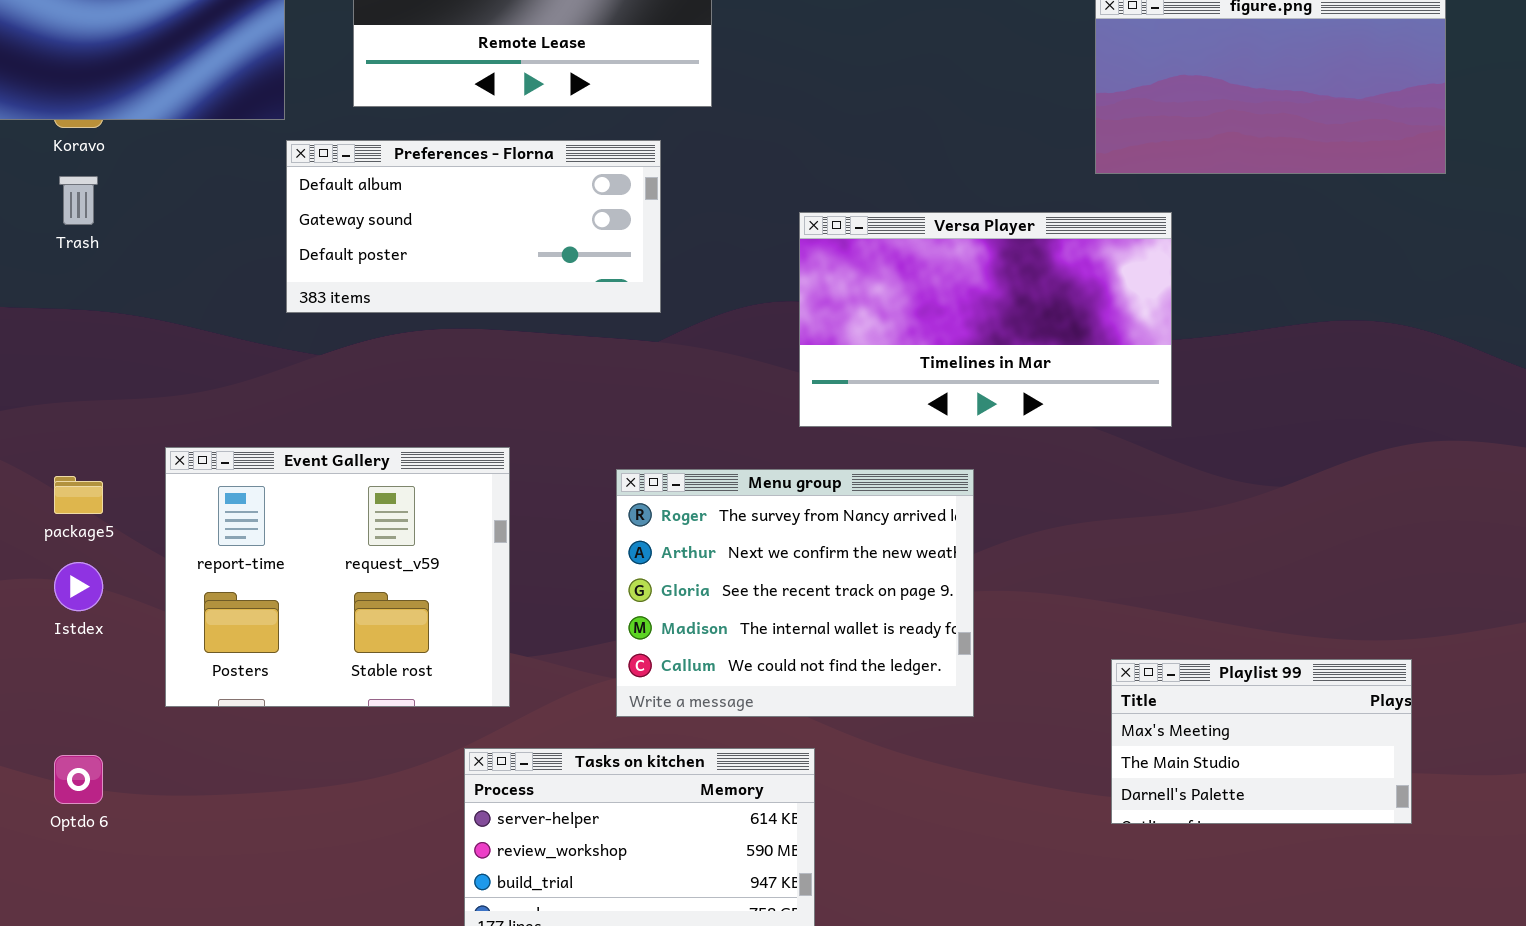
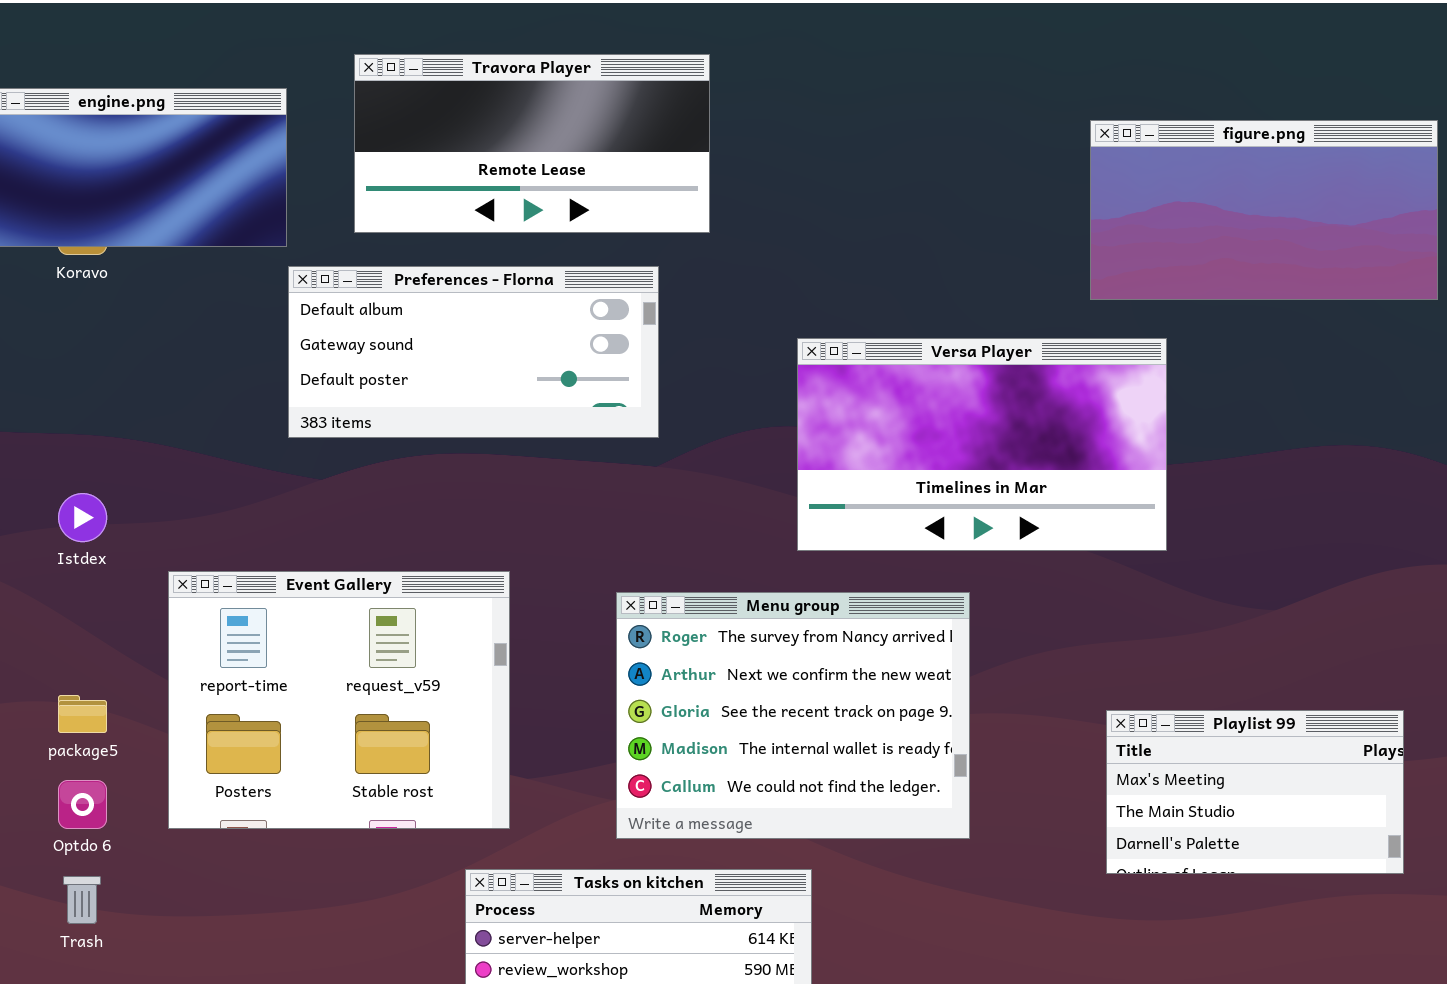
Trash: [59,176,98,225] -> [63,876,101,924], moved
package5: [54,476,103,514] -> [58,695,107,733], moved
Istdex: [54,562,103,611] -> [58,493,107,542], moved
Playlist 99: [1111,659,1412,824] -> [1106,710,1404,874], moved
Optdo 6: [54,755,103,804] -> [58,780,107,829], moved

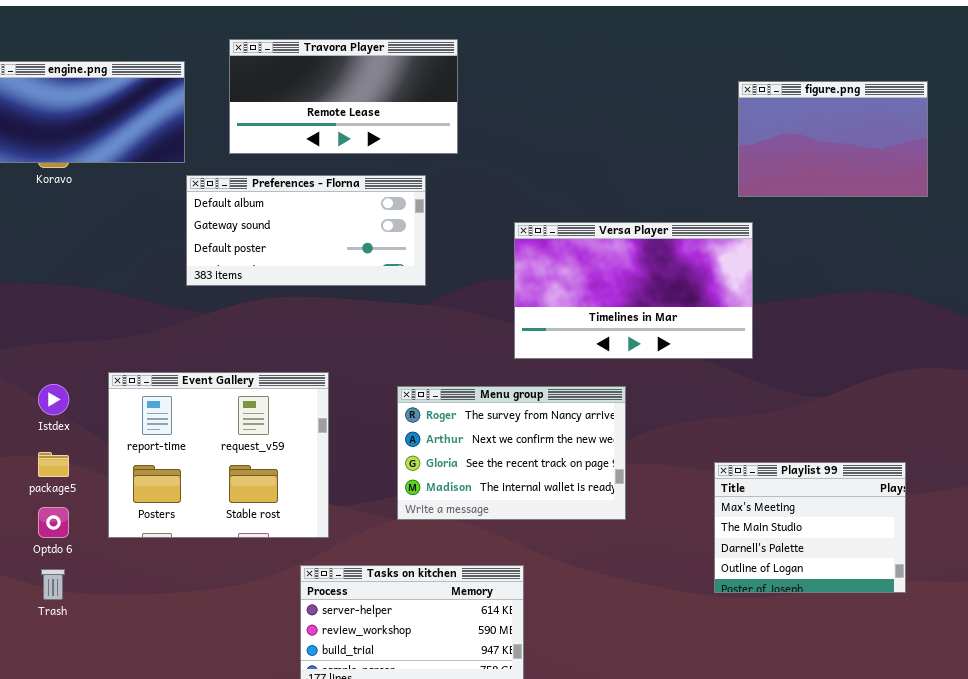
figure.png: [1090,120,1438,300] -> [738,81,928,197], resized
Istdex: [58,493,107,542] -> [38,384,69,415], moved
Menu group: [616,592,970,839] -> [397,386,626,520], resized
Playlist 99: [1106,710,1404,874] -> [714,462,906,593], resized

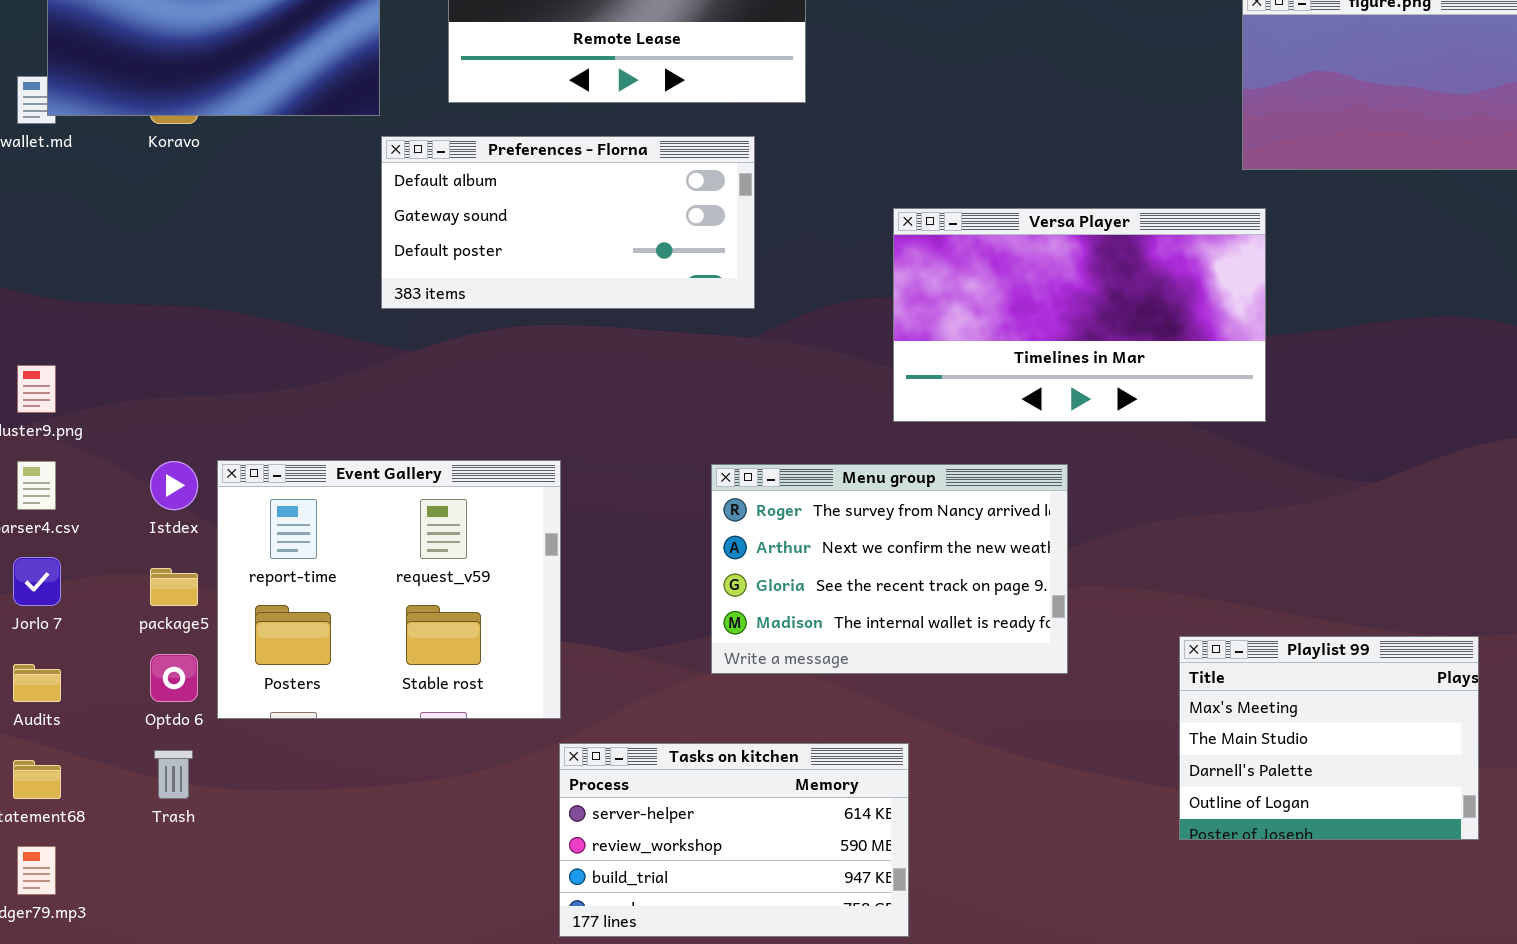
Event Gallery: [108,372,329,538] -> [217,460,561,719], moved
Playlist 99: [714,462,906,593] -> [1179,636,1479,840], moved

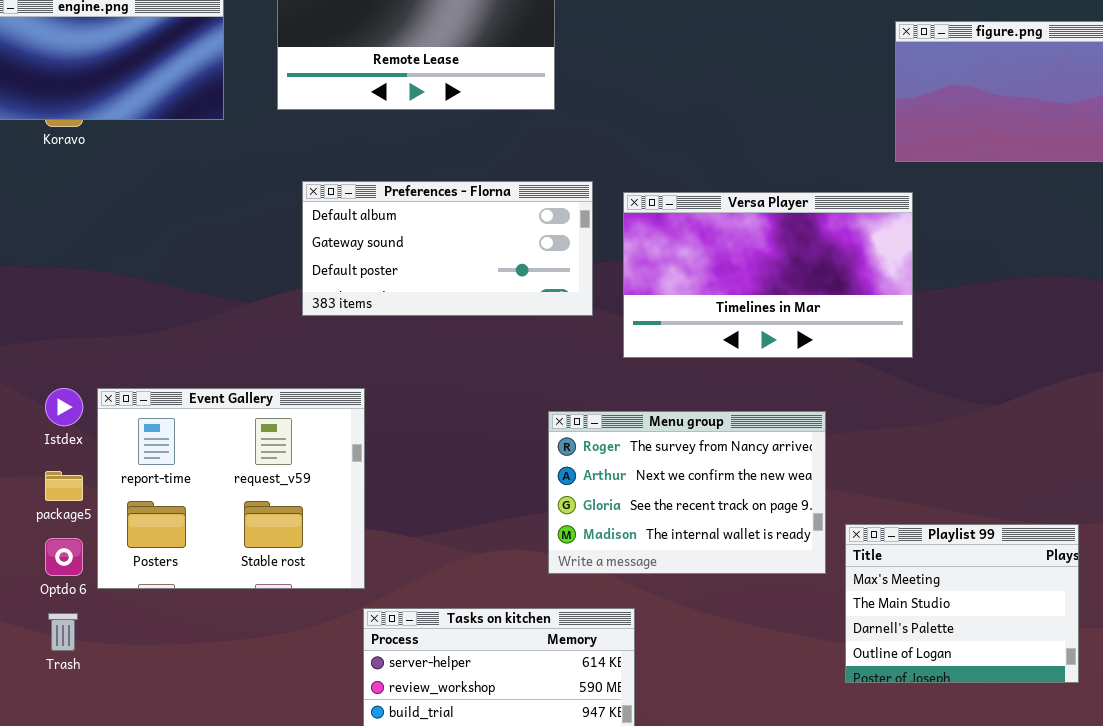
Preferences - Florna: [381,136,755,309] -> [302,181,593,316], moved
Menu group: [711,464,1068,674] -> [548,411,826,574], moved

